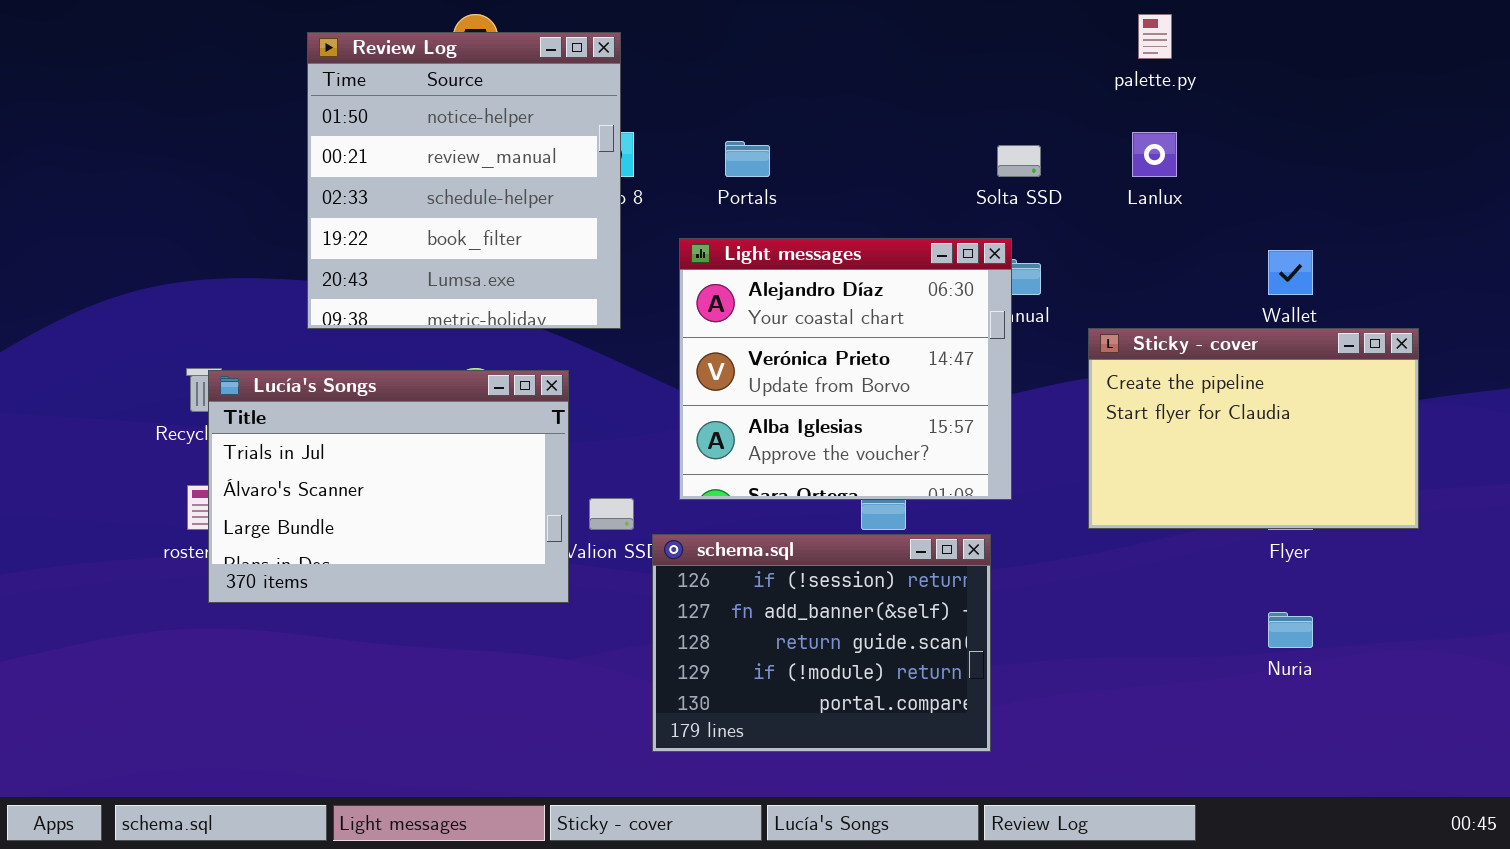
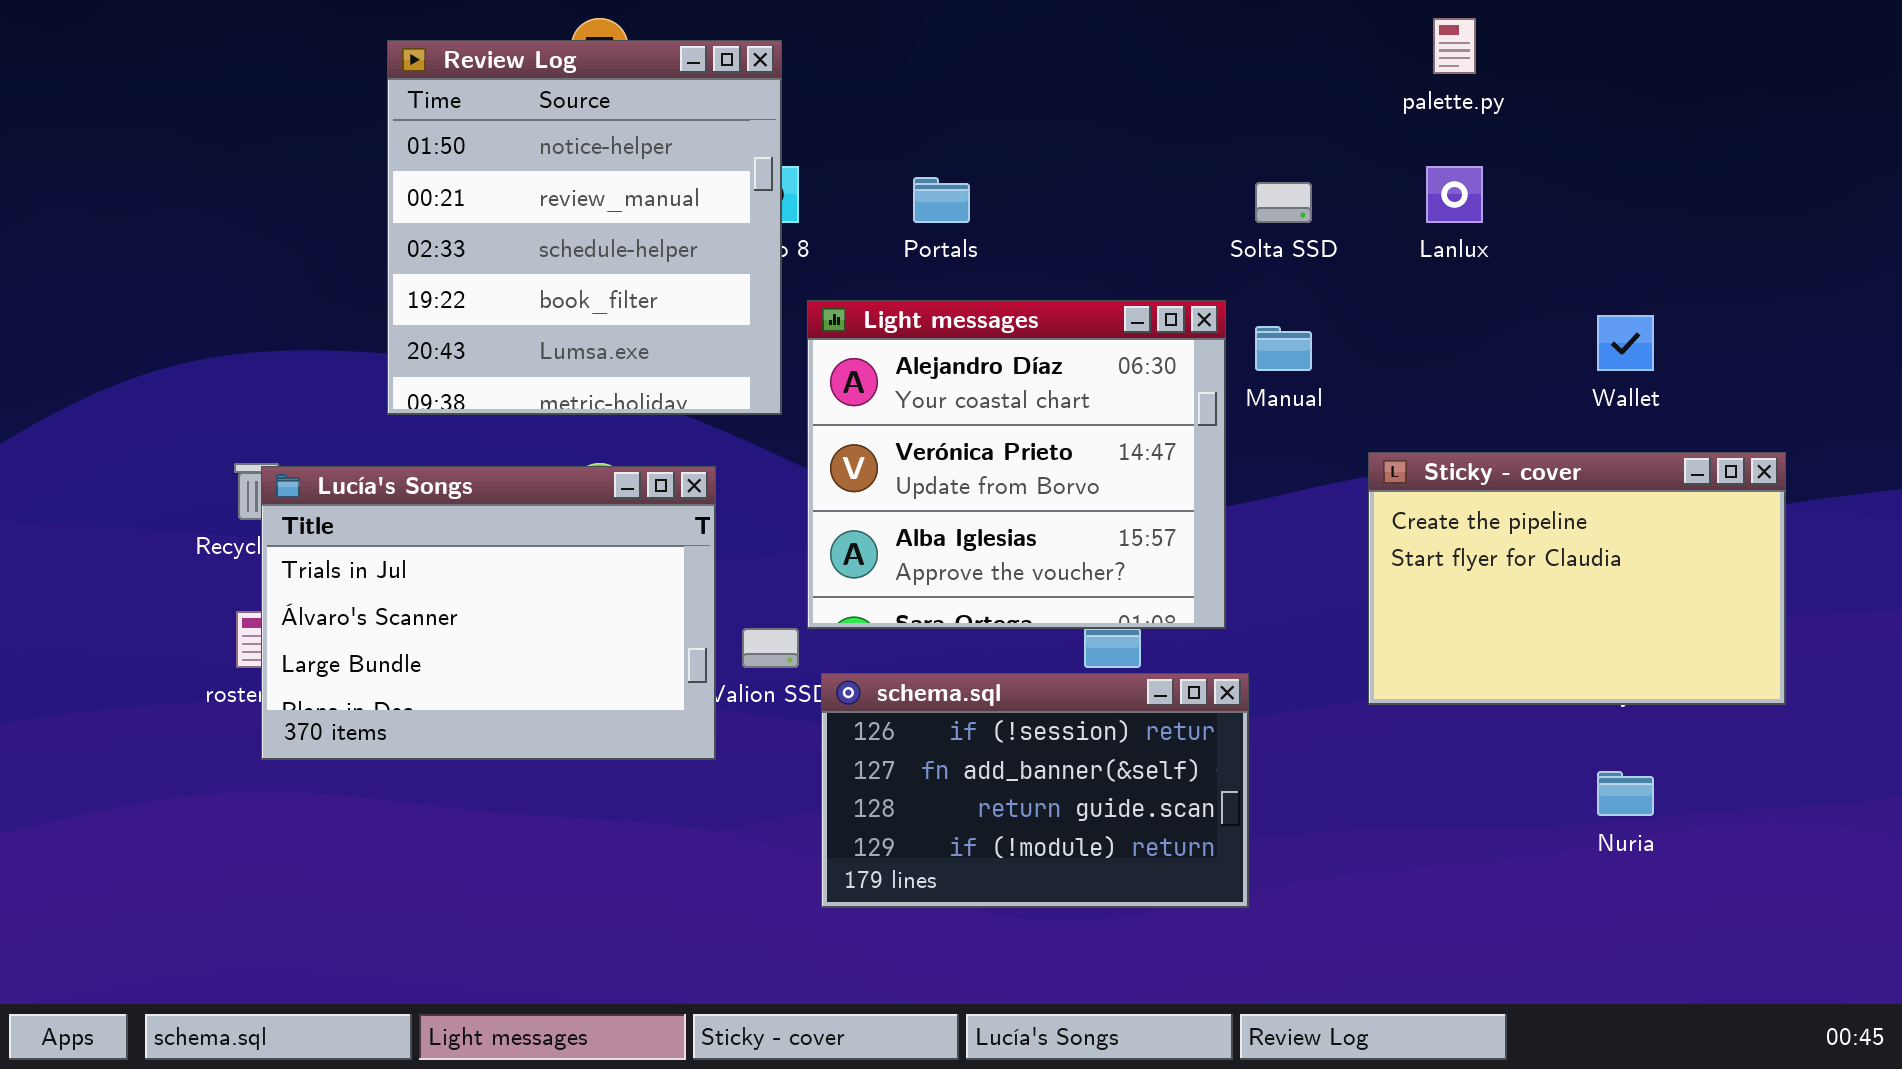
Light messages: [679,238,1012,500] -> [807,300,1226,629], moved
Sticky - cover: [1088,328,1419,529] -> [1368,452,1786,705], moved
schema.sql: [652,534,991,752] -> [821,673,1249,908], resized

